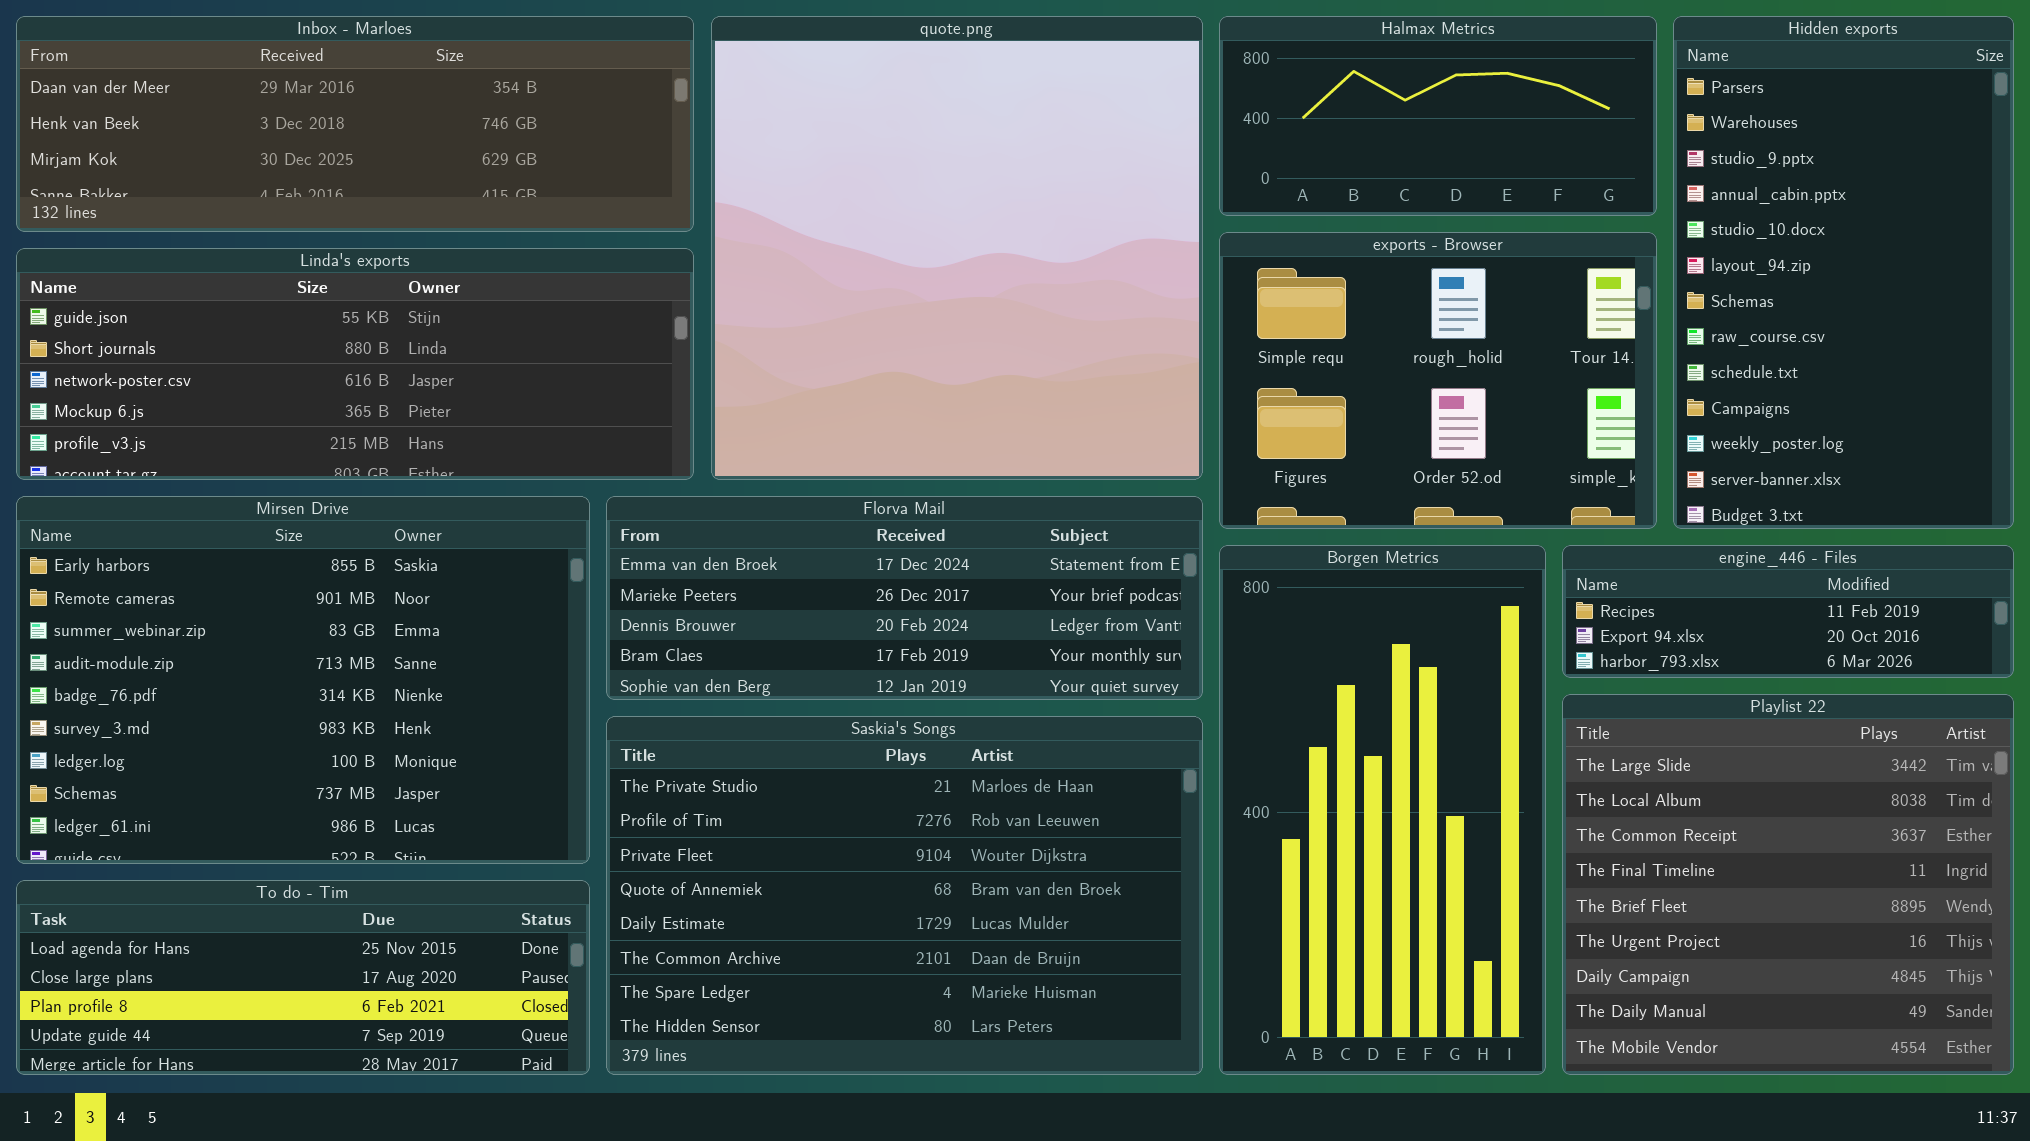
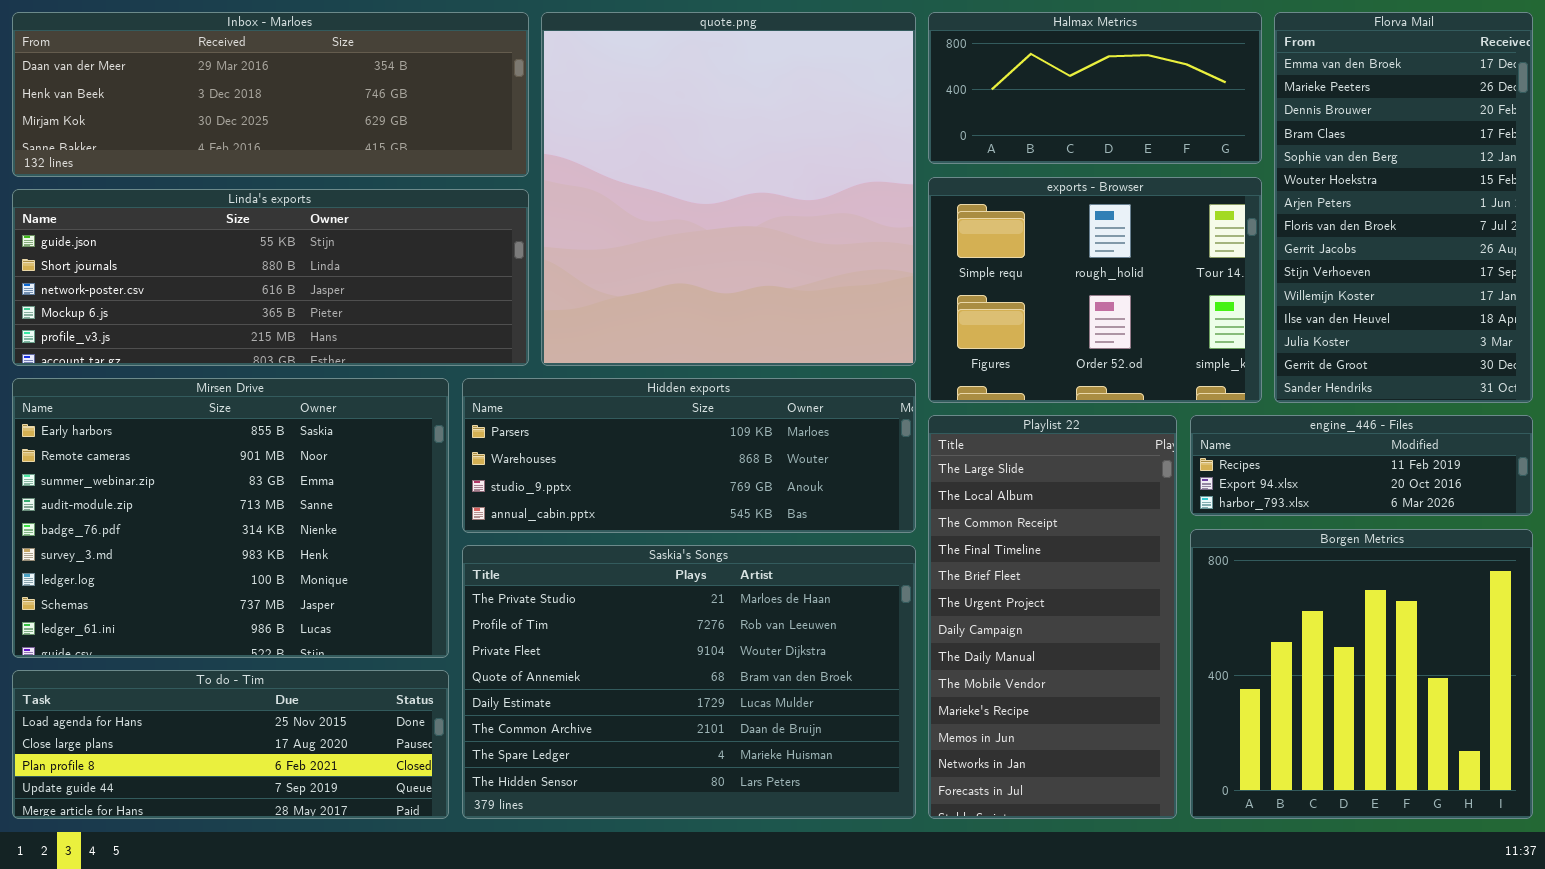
Hidden exports: [1673,16,2014,529] -> [462,378,916,533], moved, resized
Florva Mail: [606,496,1203,700] -> [1274,12,1533,403], moved, resized
Borgen Metrics: [1219,545,1546,1075] -> [1190,529,1533,819], moved, resized
Playlist 22: [1562,694,2014,1075] -> [928,415,1177,819], moved, resized

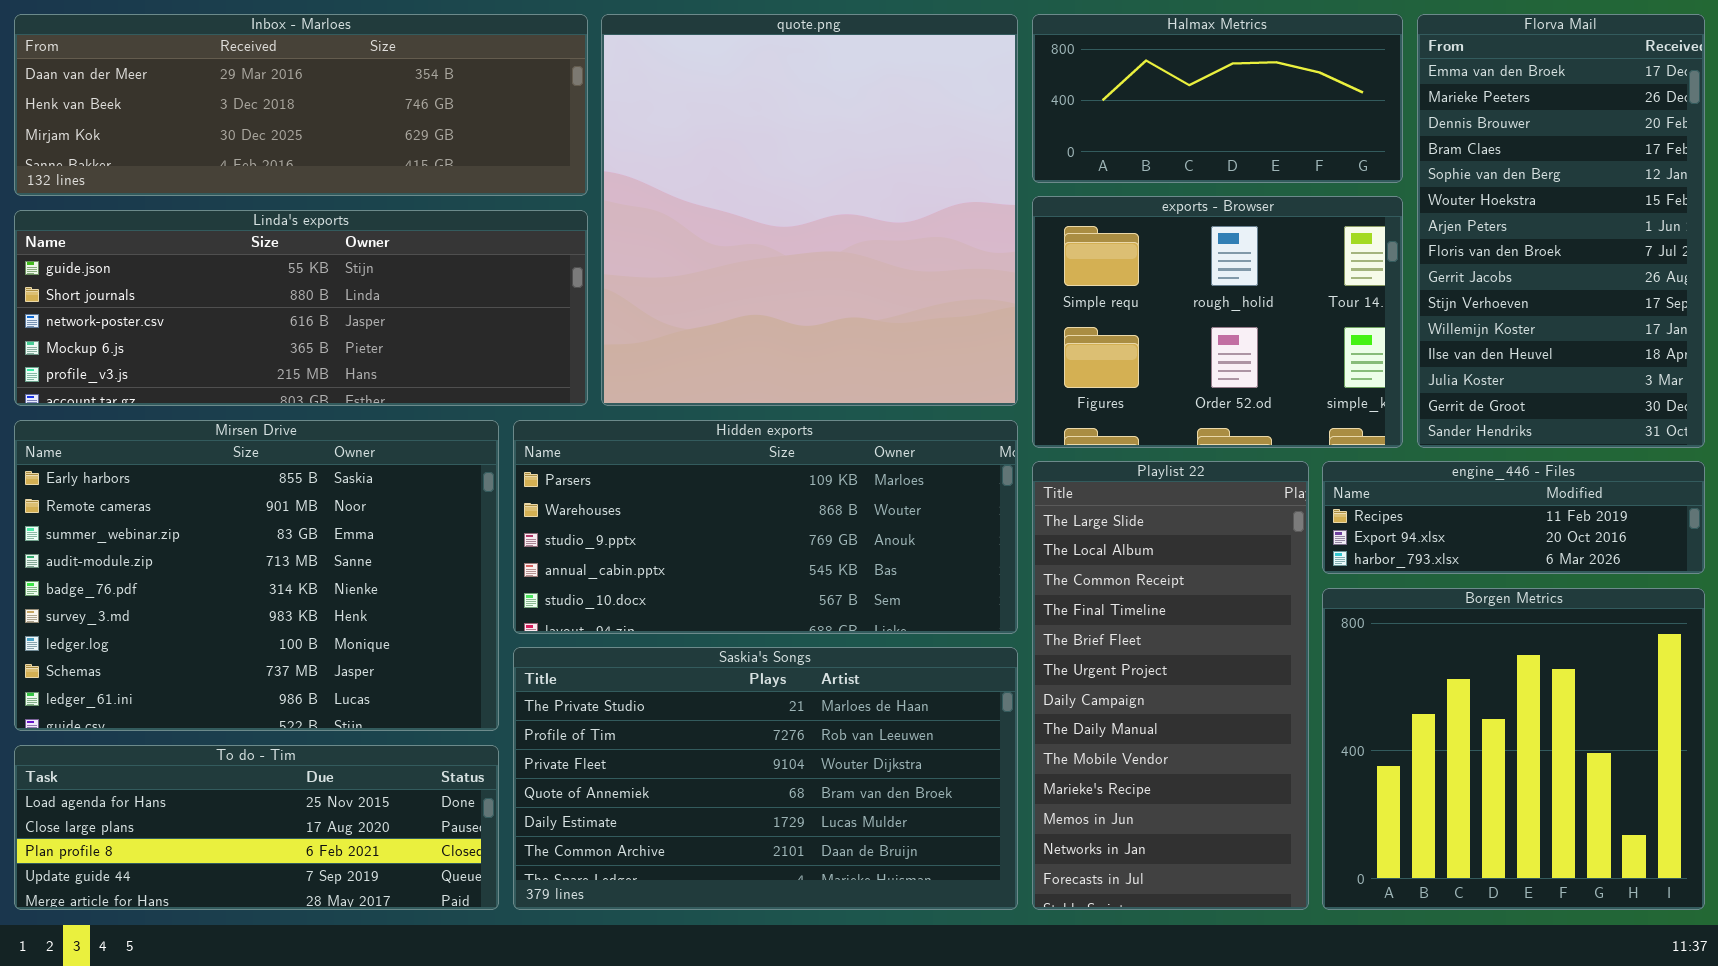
Hidden exports: [462,378,916,533] -> [513,420,1018,634], resized
Saskia's Songs: [462,545,916,819] -> [513,647,1018,910], resized

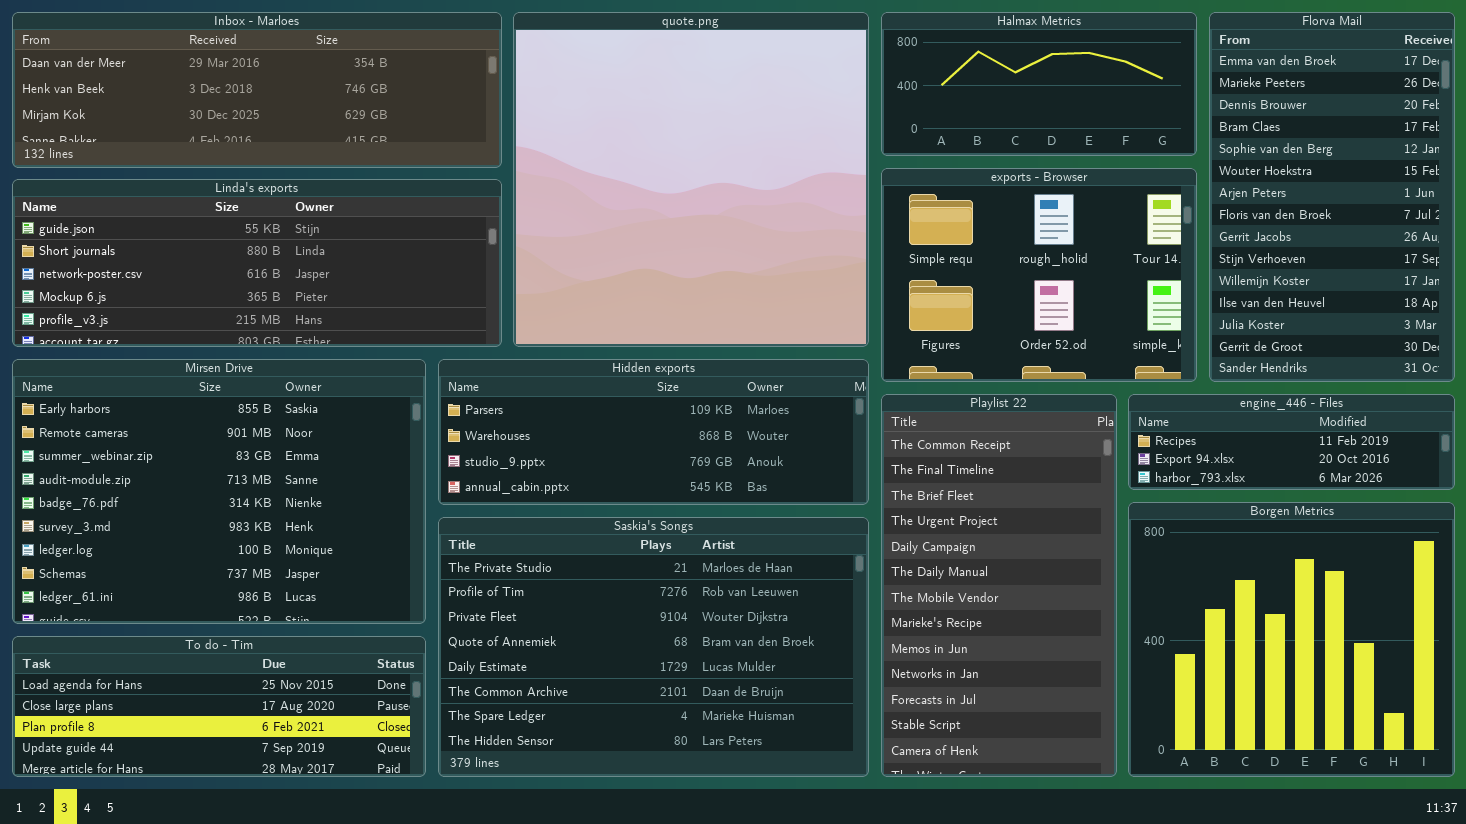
Hidden exports: [513,420,1018,634] -> [438,359,869,505], resized
Playlist 22: [1032,461,1309,910] -> [881,394,1117,777], scrolled down 2 rows
Saskia's Songs: [513,647,1018,910] -> [438,517,869,777], resized

